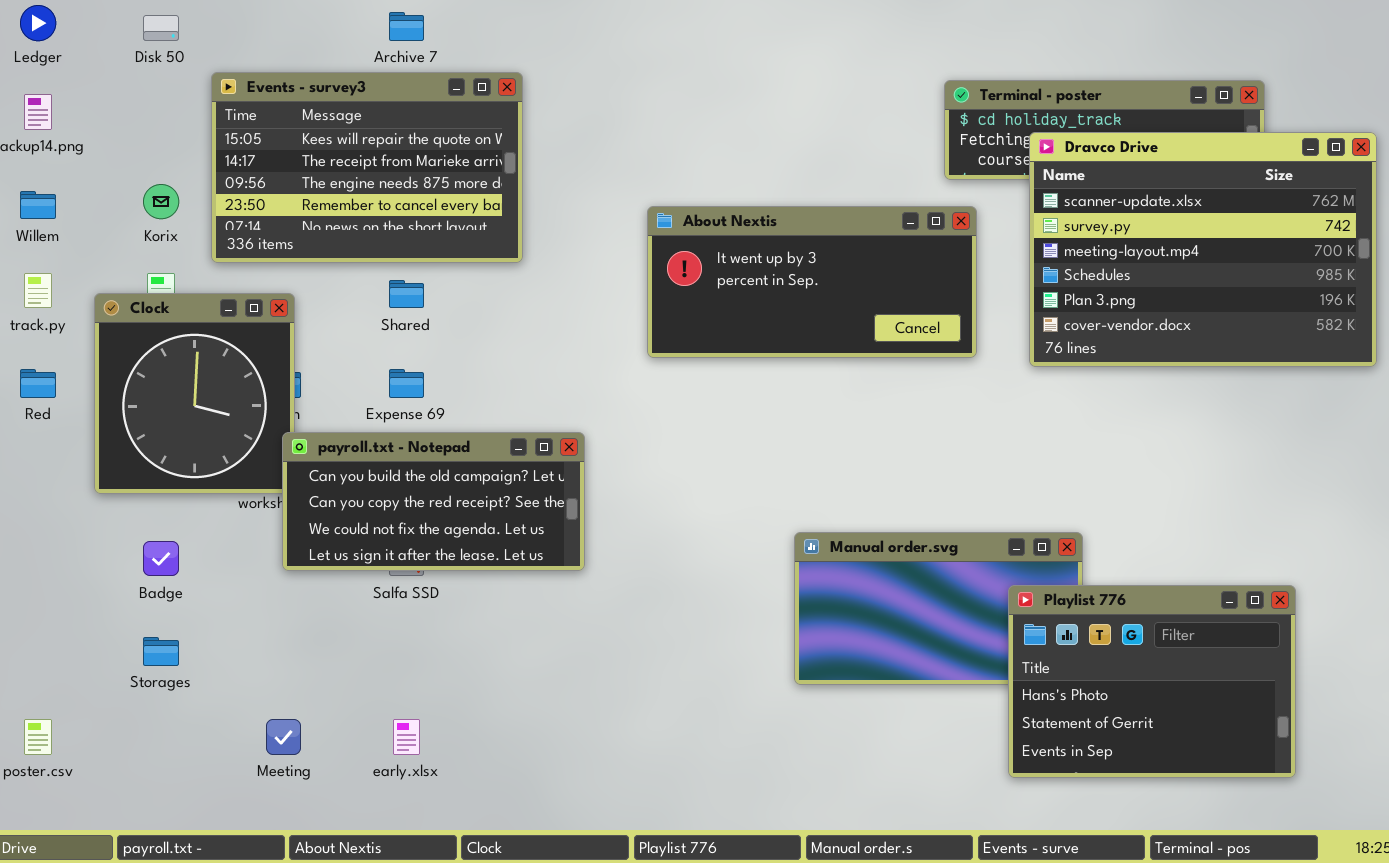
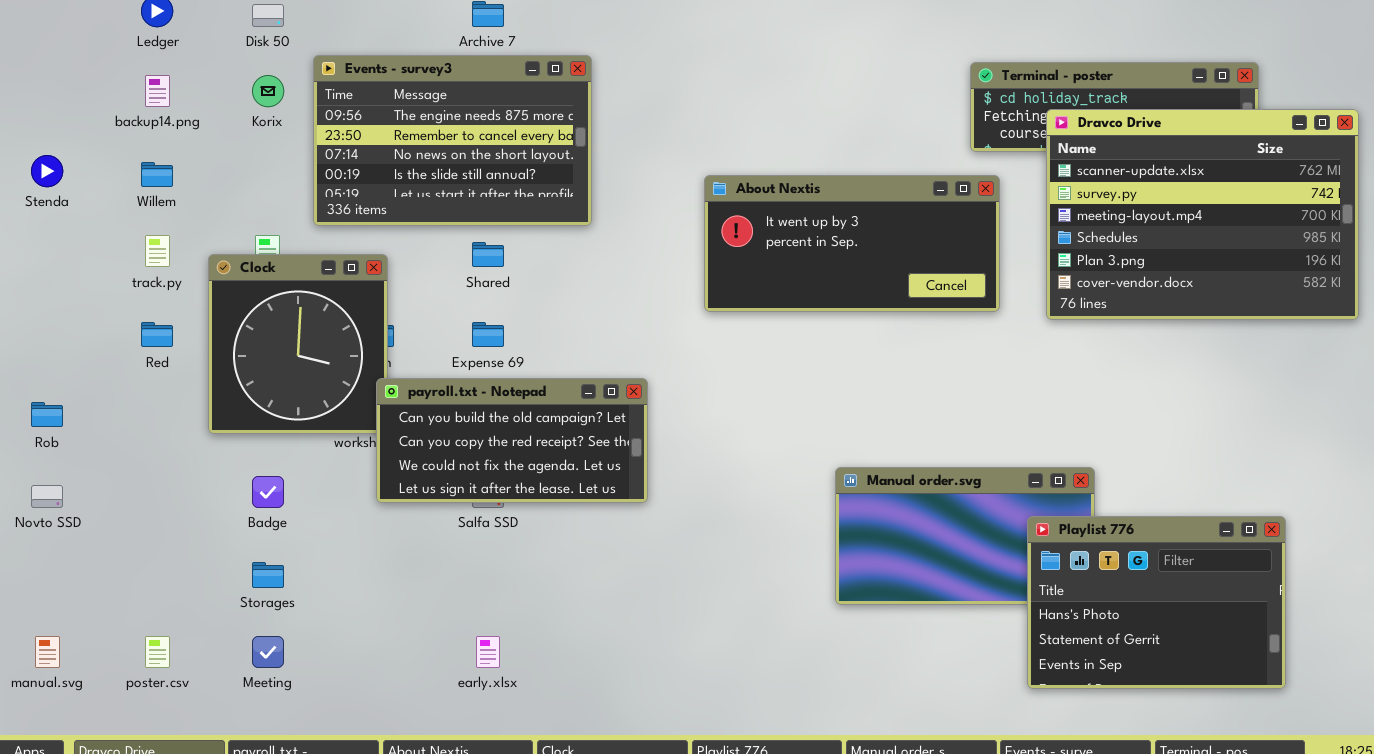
Events - survey3: [211,72,523,263] -> [313,55,592,226], scrolled down 2 rows
Korix: [143,184,179,219] -> [252,75,284,107], moved
Meeting: [266,719,301,755] -> [252,636,284,668], moved

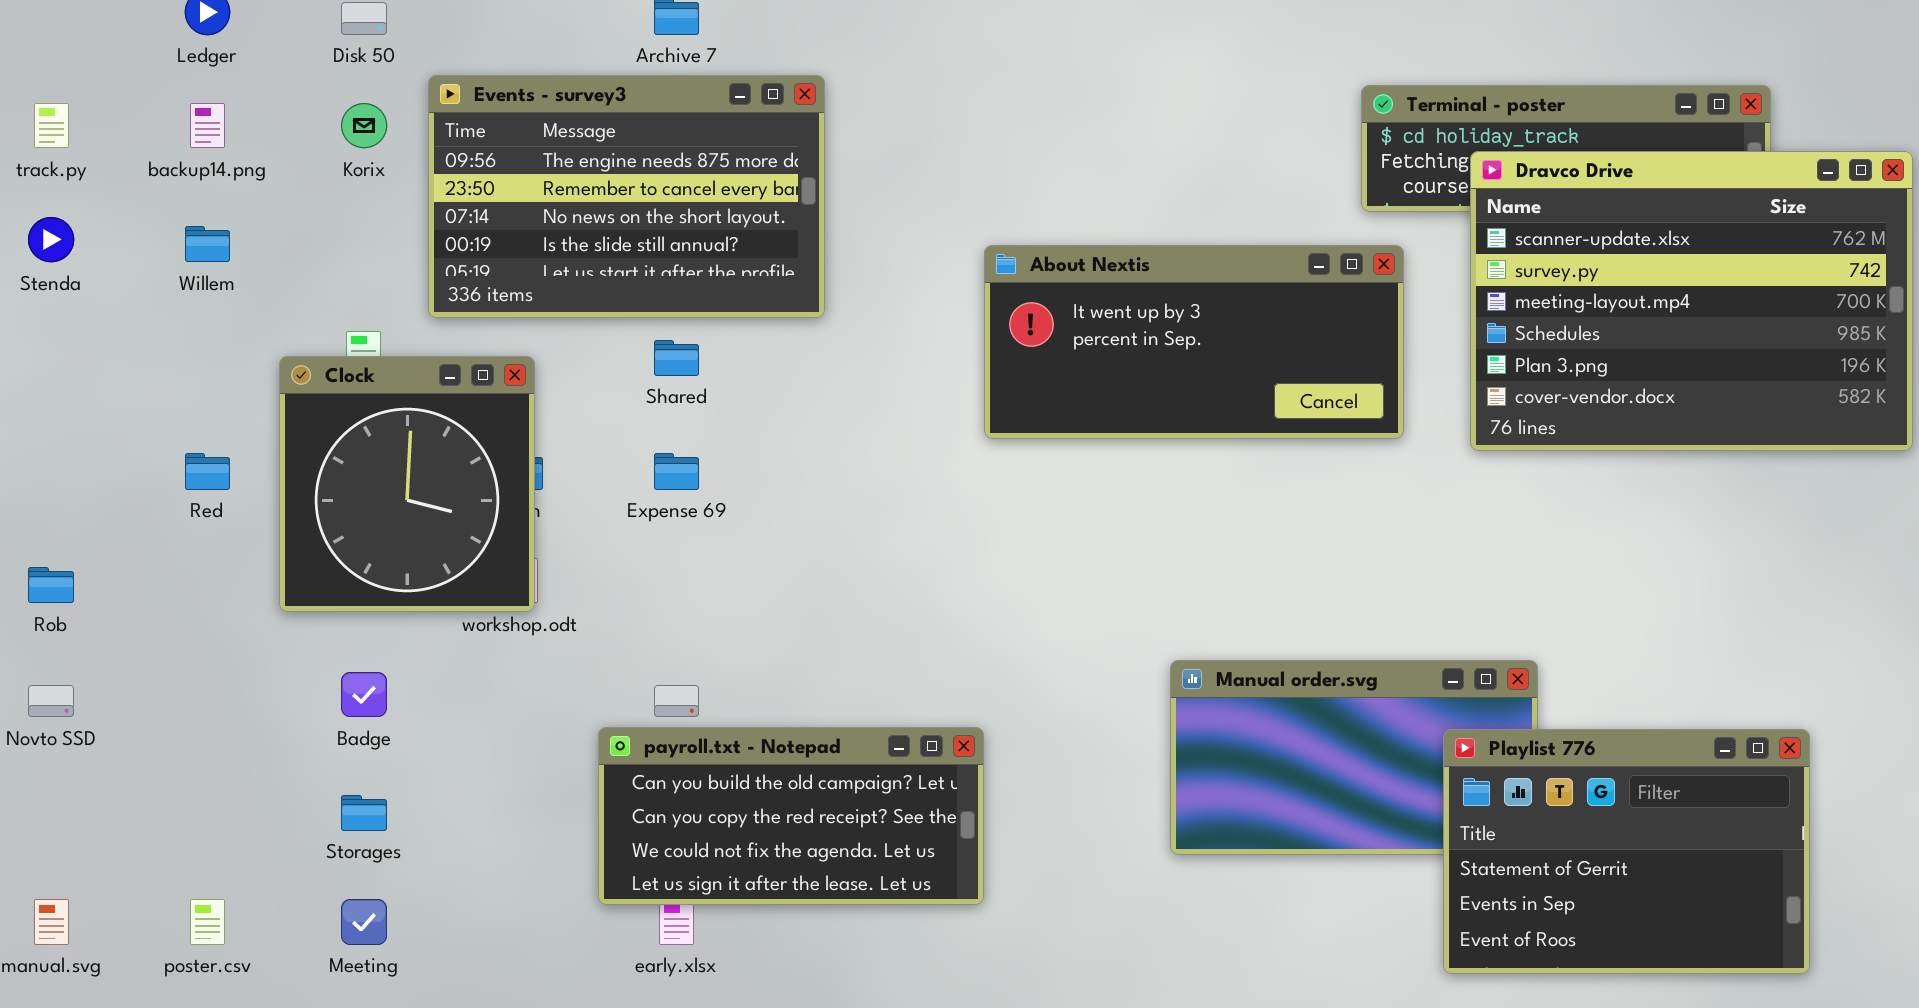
track.py: [145,235,170,267] -> [34,103,69,148], moved
payroll.txt - Notepad: [376,378,648,503] -> [598,727,984,905], moved
Playlist 776: [1027,516,1286,689] -> [1443,729,1810,974], scrolled down 1 row

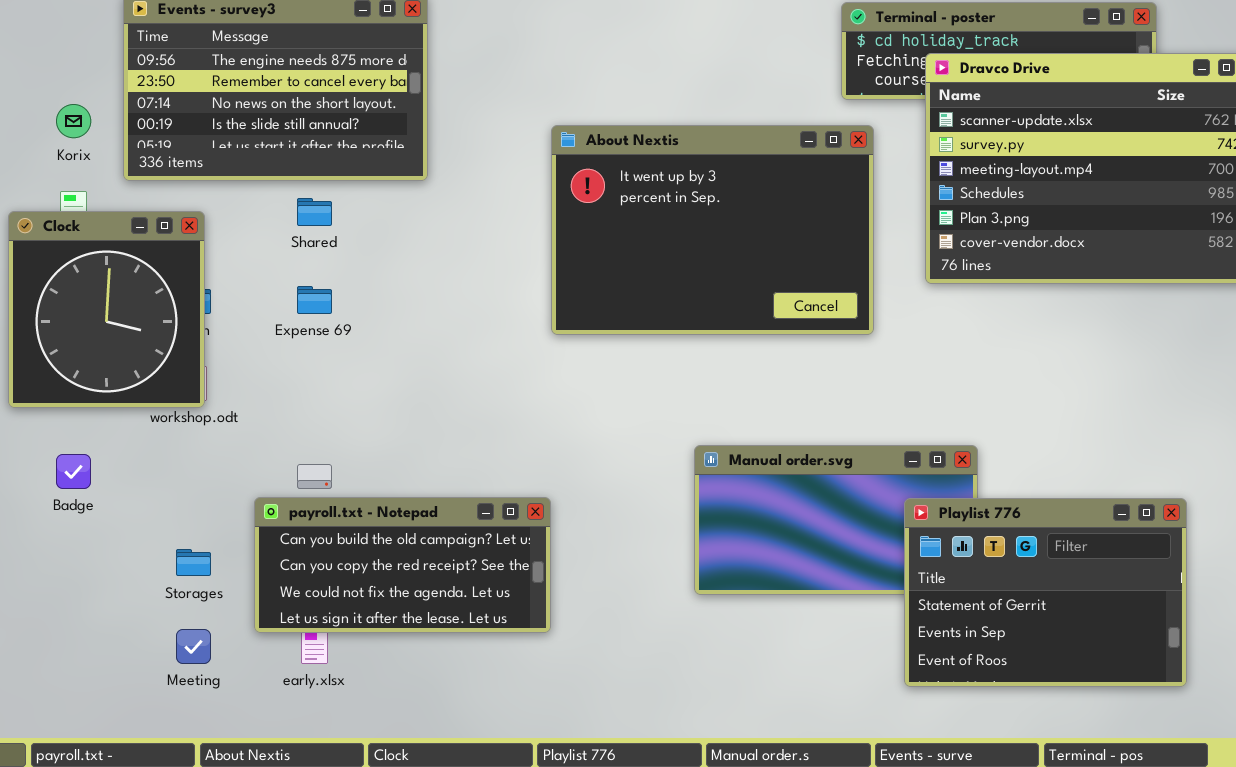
Korix: [341,103,387,148] -> [56,104,91,138], moved
About Nextis: [984,245,1404,439] -> [551,125,874,335], resized
Storages: [341,795,387,831] -> [176,549,211,576], moved
Meeting: [341,899,387,945] -> [176,629,211,664], moved

